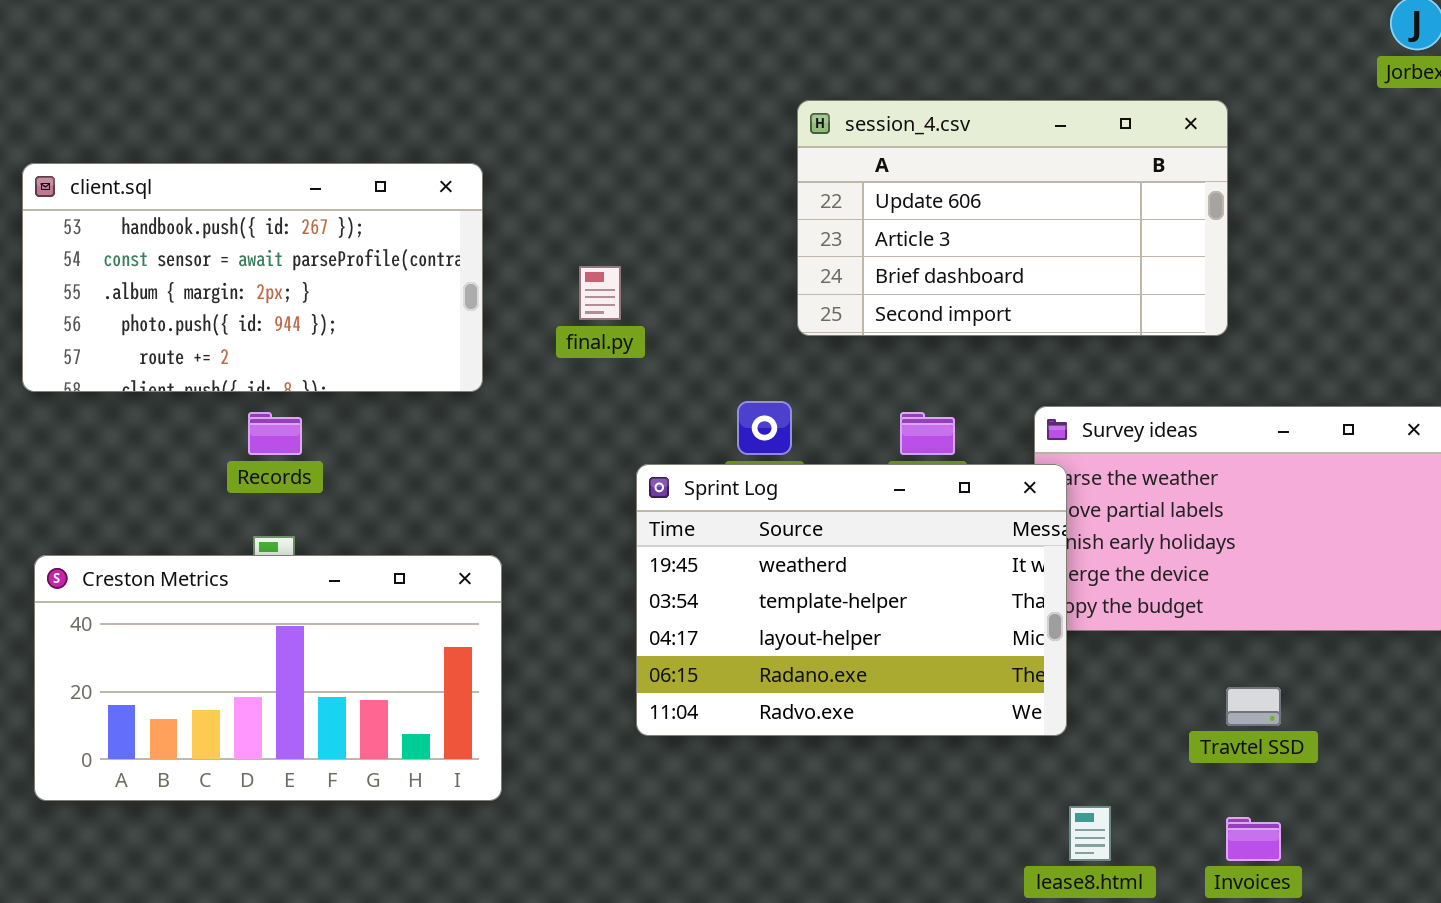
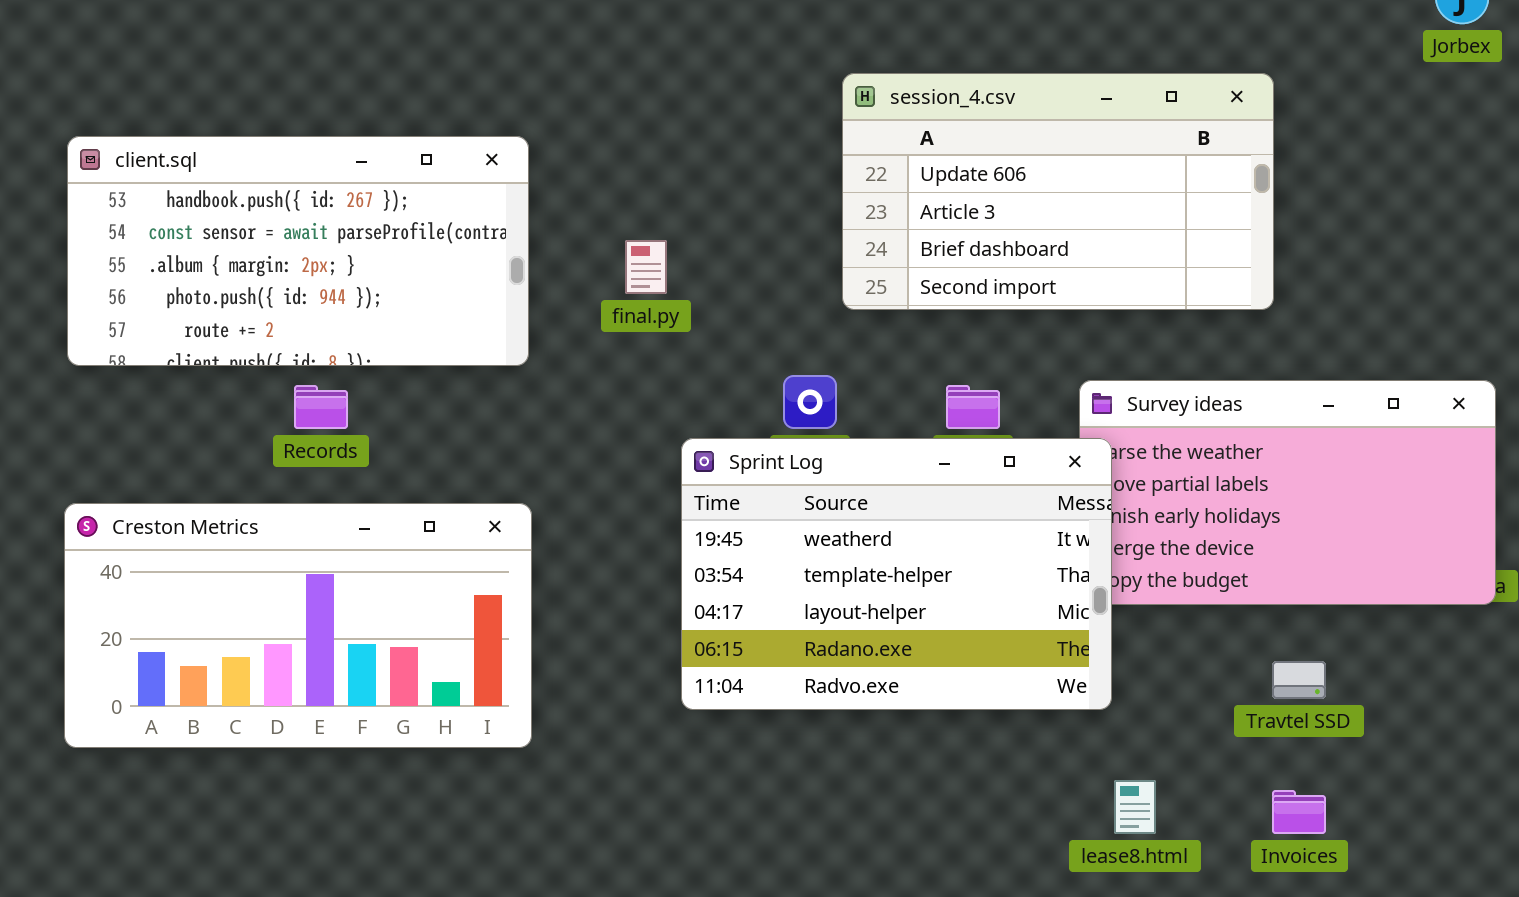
Creston Metrics: [34,555,502,801] -> [64,503,532,748], moved

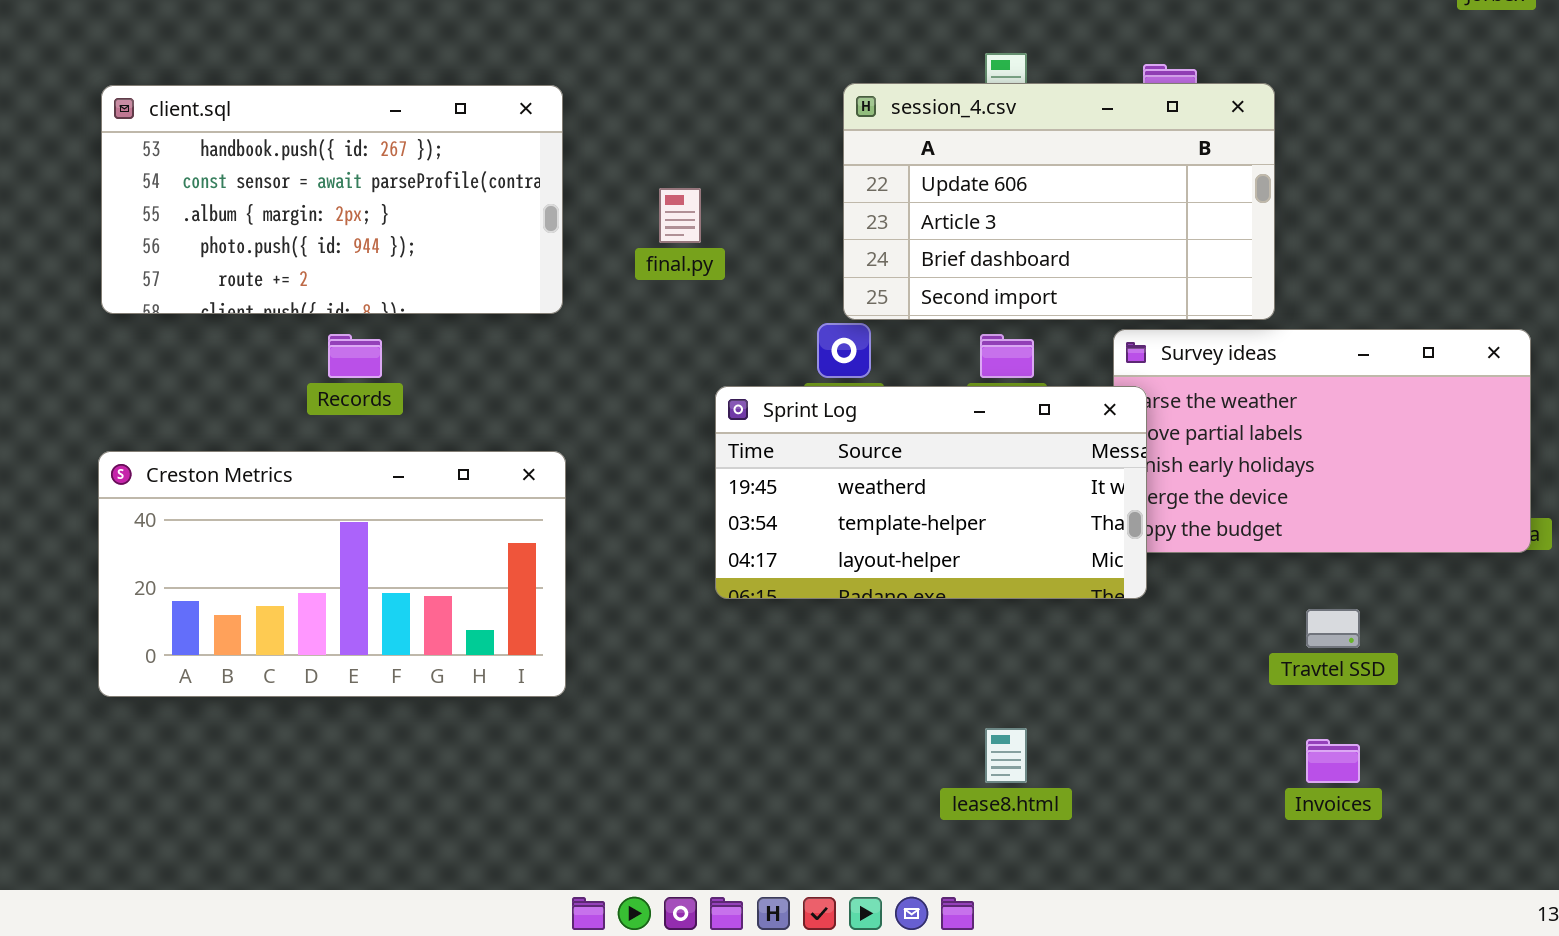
session_4.csv: [842,73,1274,310] -> [843,83,1275,320], moved
Sprint Log: [681,438,1112,710] -> [715,386,1147,599], resized
lease8.html: [1114,780,1156,834] -> [985,728,1027,783], moved

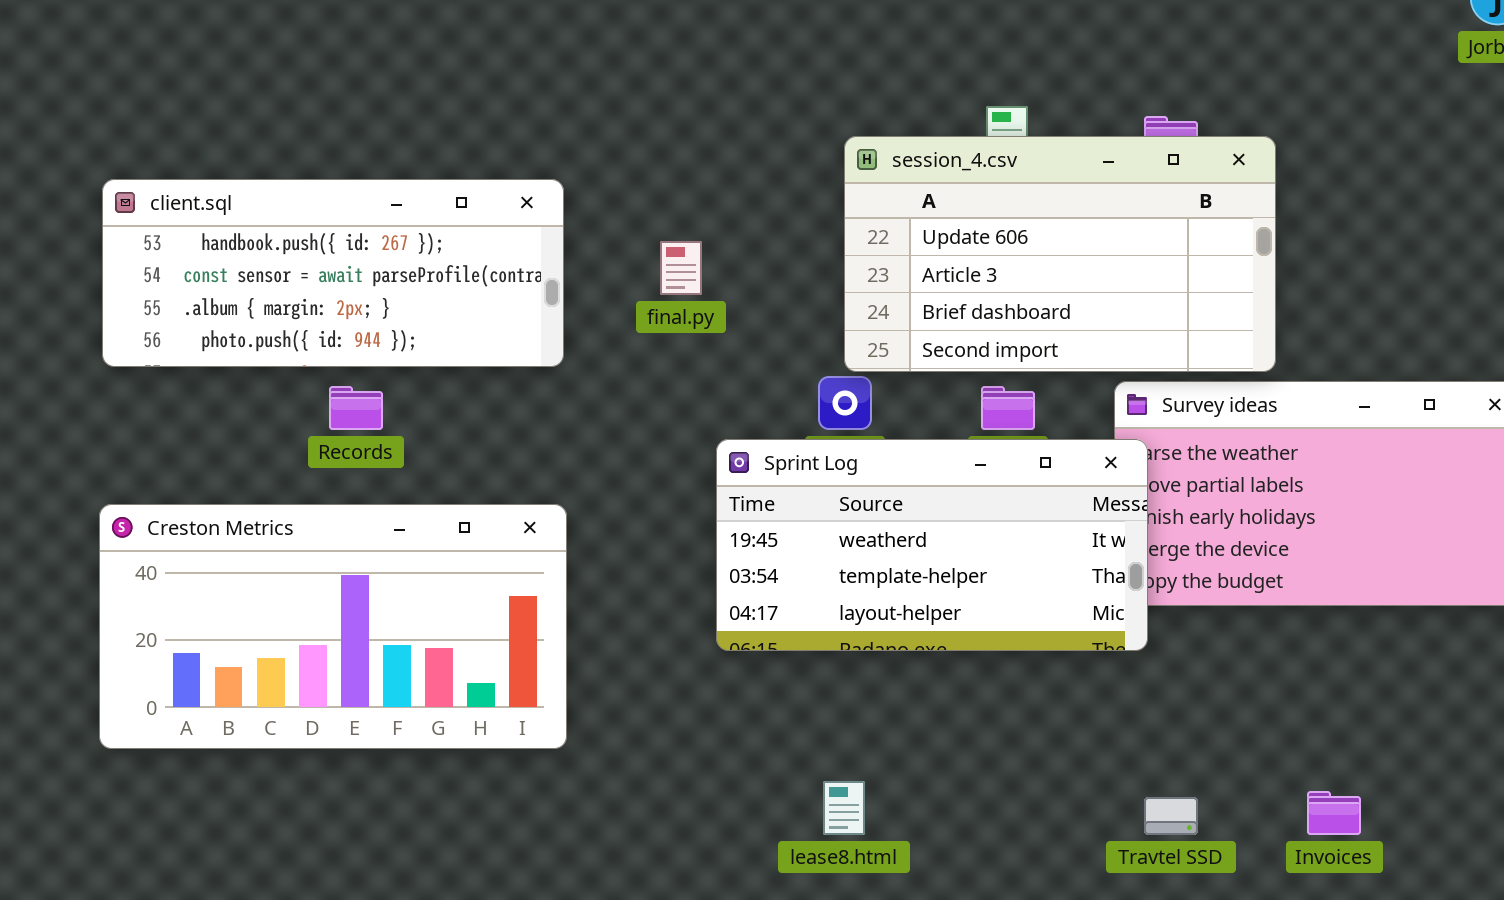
client.sql: [101,85,563,314] -> [102,179,564,367], resized
Travtel SSD: [1306,609,1360,648] -> [1144,797,1198,835], moved
lease8.html: [985,728,1027,783] -> [823,781,865,835], moved

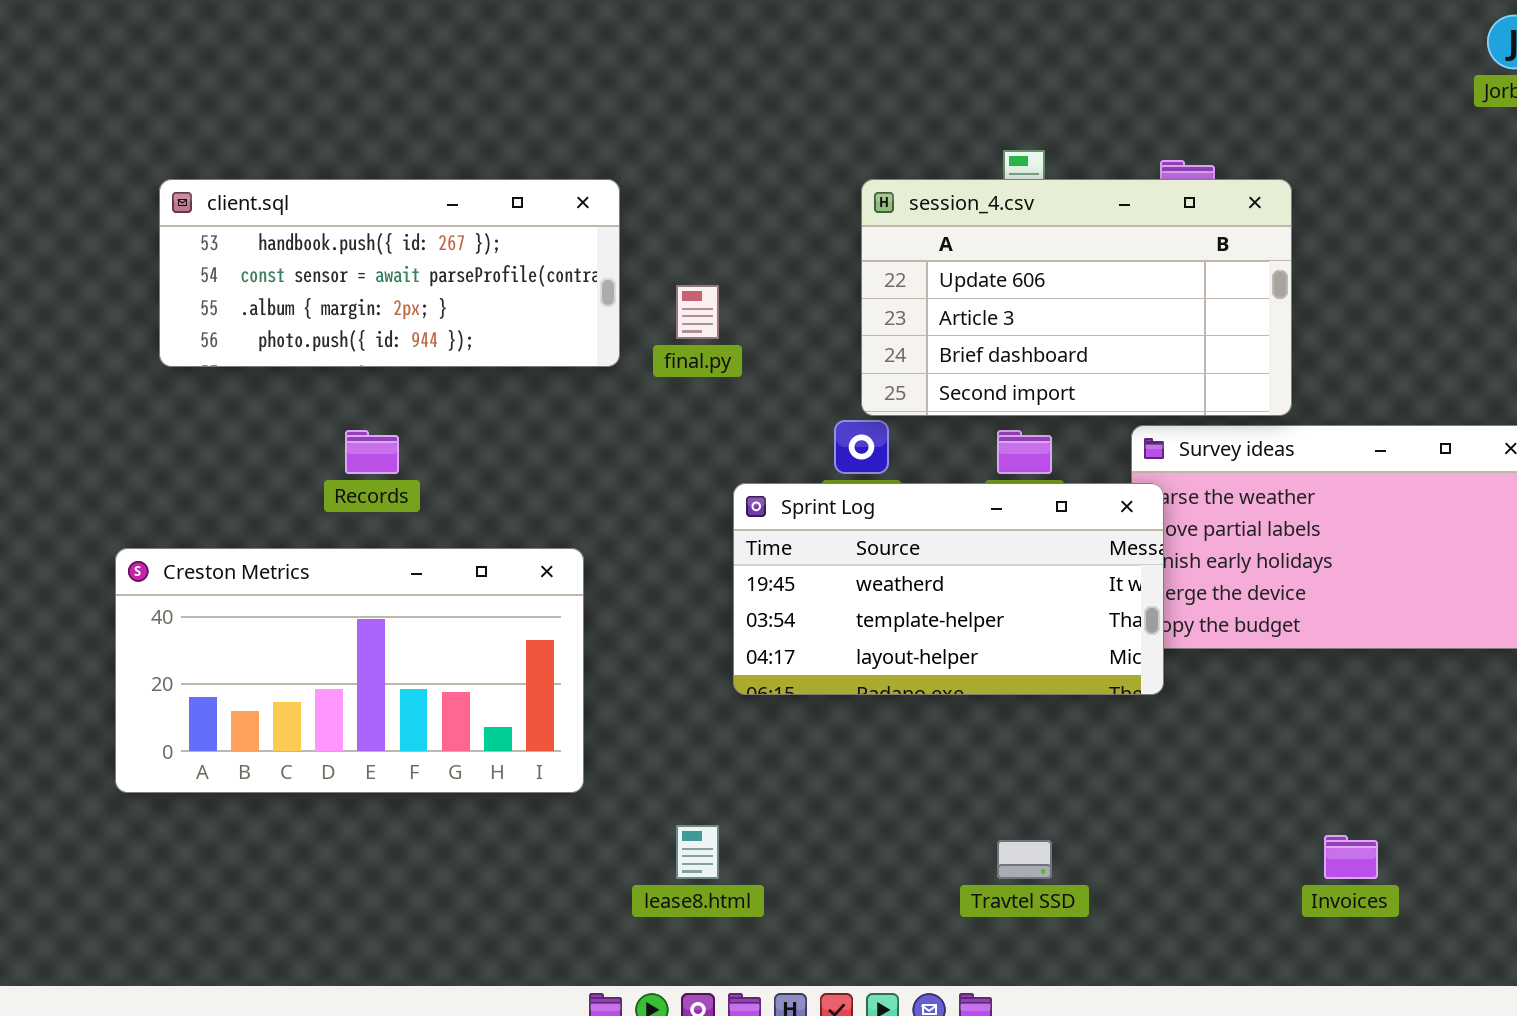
client.sql: [102,179,564,367] -> [159,179,620,367], moved
lease8.html: [823,781,865,835] -> [676,825,719,879], moved
Travtel SSD: [1144,797,1198,835] -> [997,840,1052,879], moved

